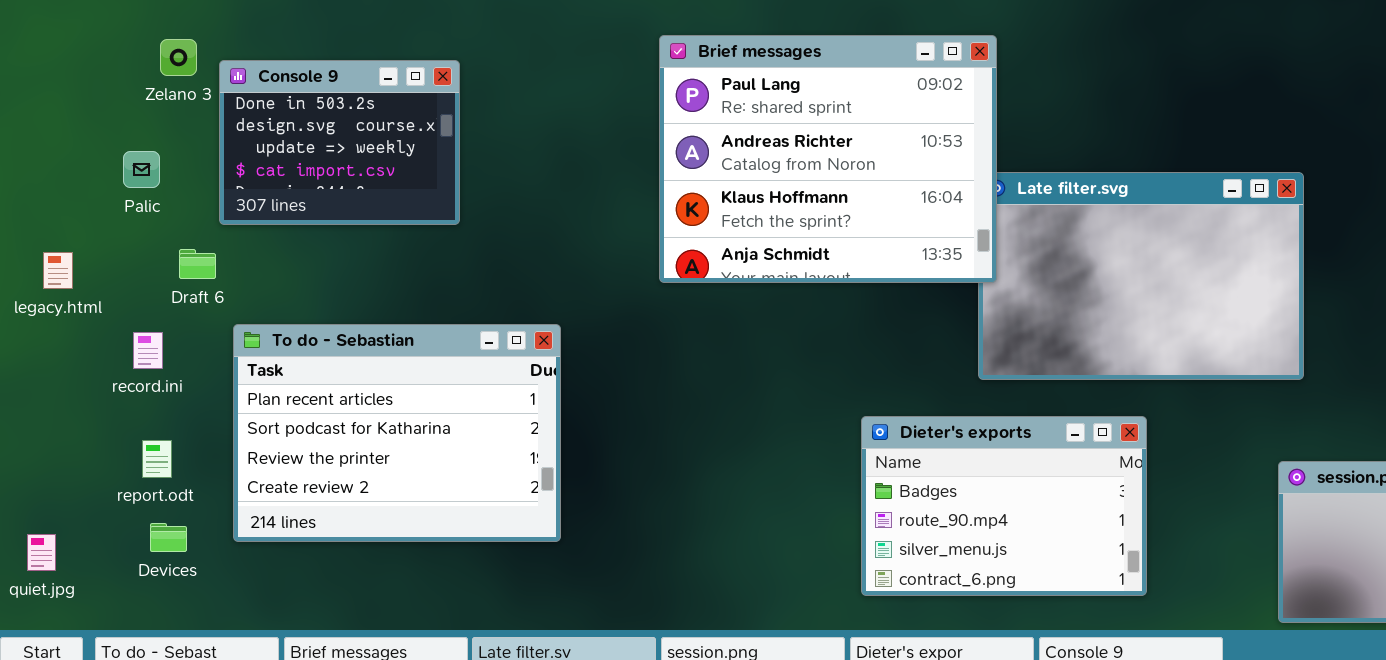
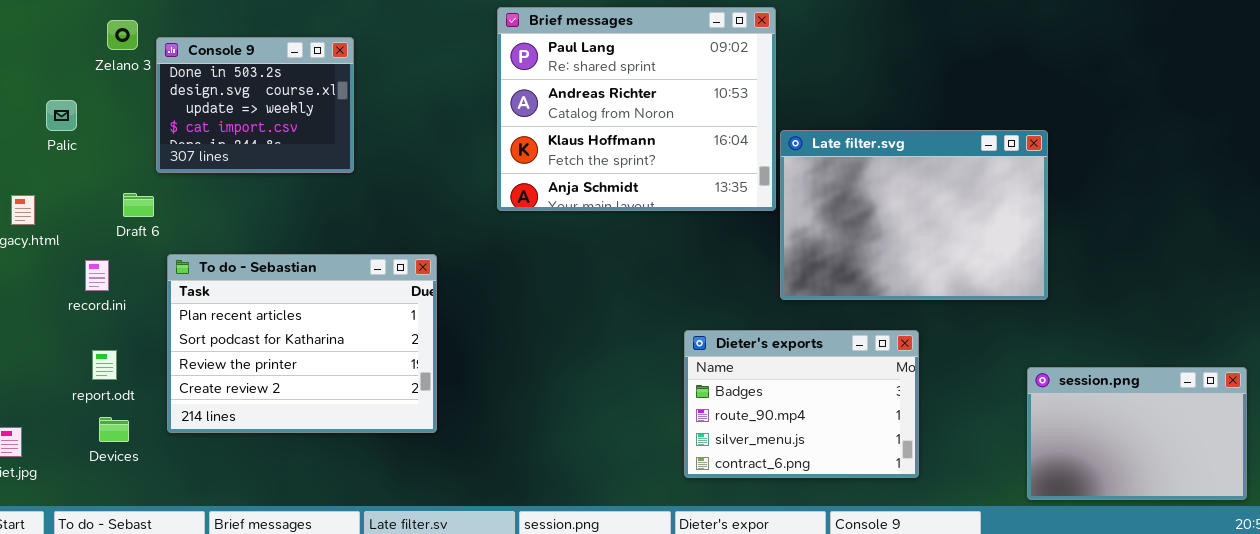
Brief messages: [659,35,997,283] -> [497,7,776,211], moved
Palic: [123,151,160,188] -> [46,100,77,131], moved

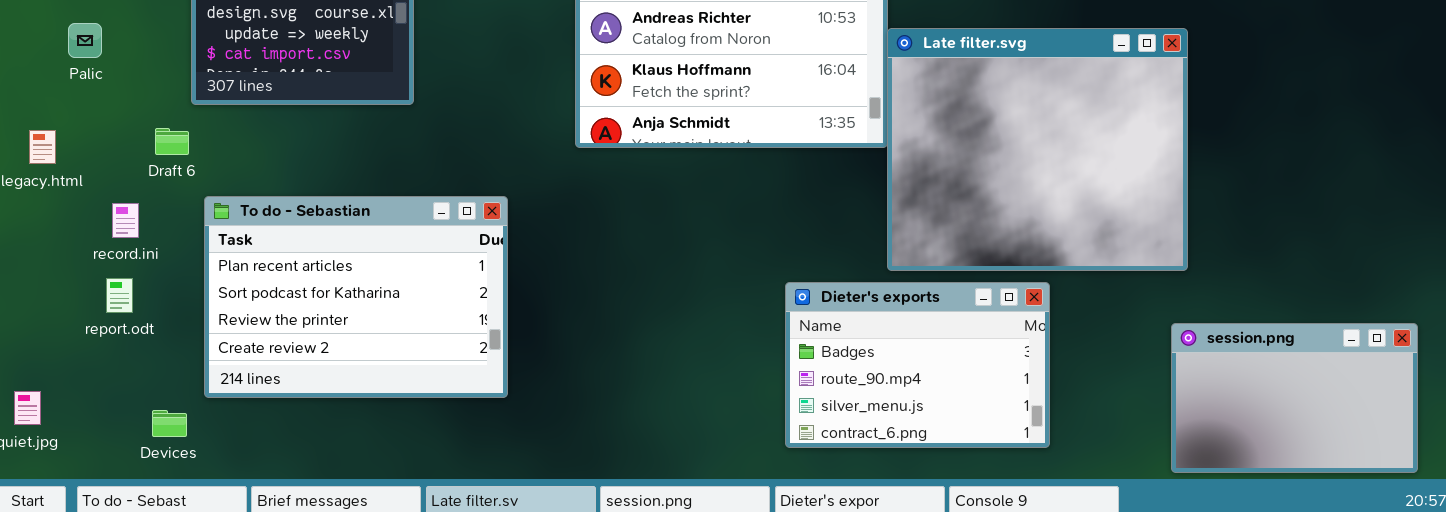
Late filter.svg: [780,130,1048,300] -> [887,28,1188,271], moved, resized
report.odt: [92,350,117,380] -> [106,278,133,313], moved
Devices: [99,417,129,442] -> [152,410,187,437], moved

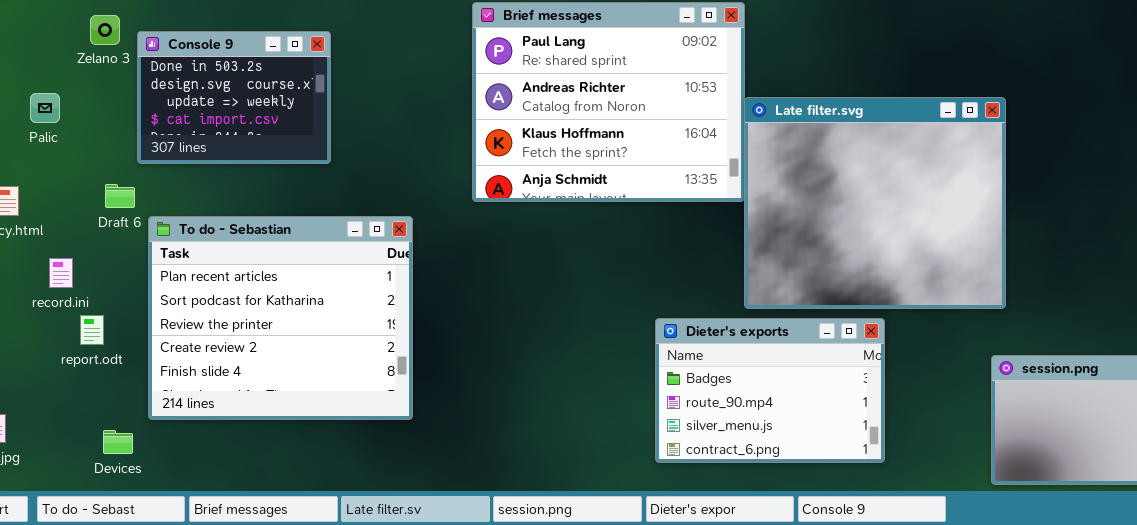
To do - Sebastian: [204,196,508,398] -> [148,216,413,420], resized
record.ini: [112,203,139,238] -> [49,258,73,288], moved
report.odt: [106,278,133,313] -> [80,315,104,345], moved

